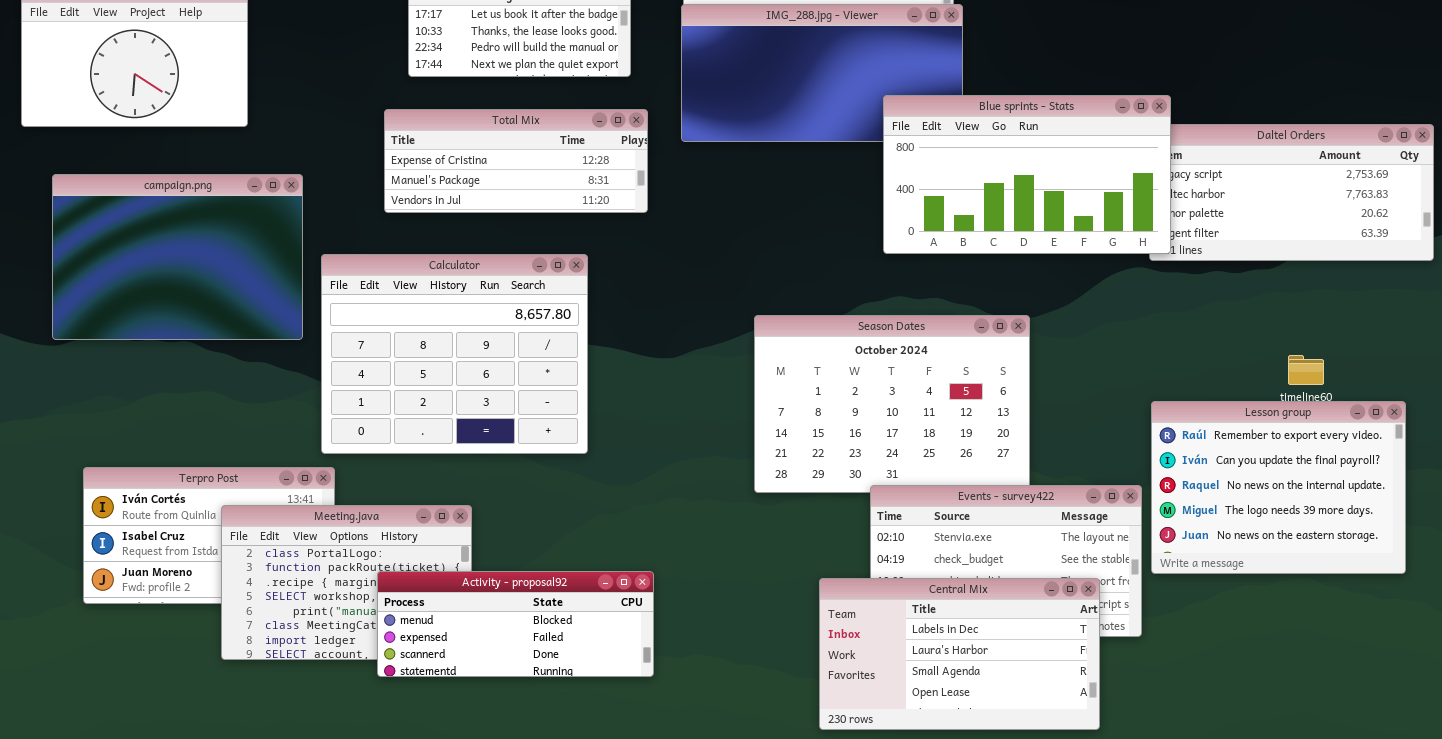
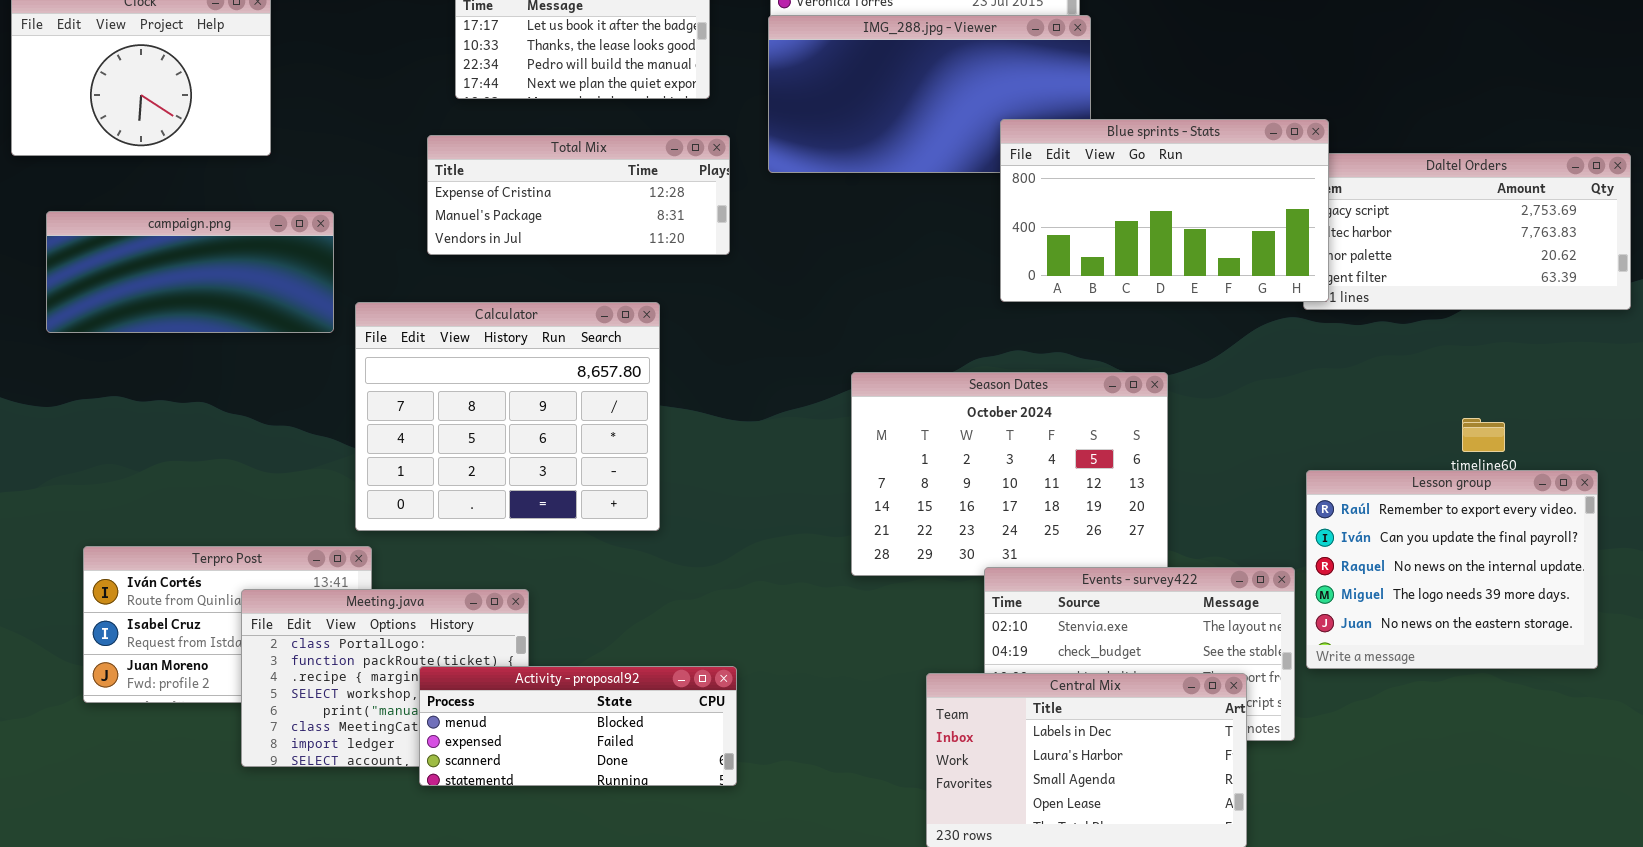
campaign.png: [52,174,303,340] -> [46,211,334,333], resized

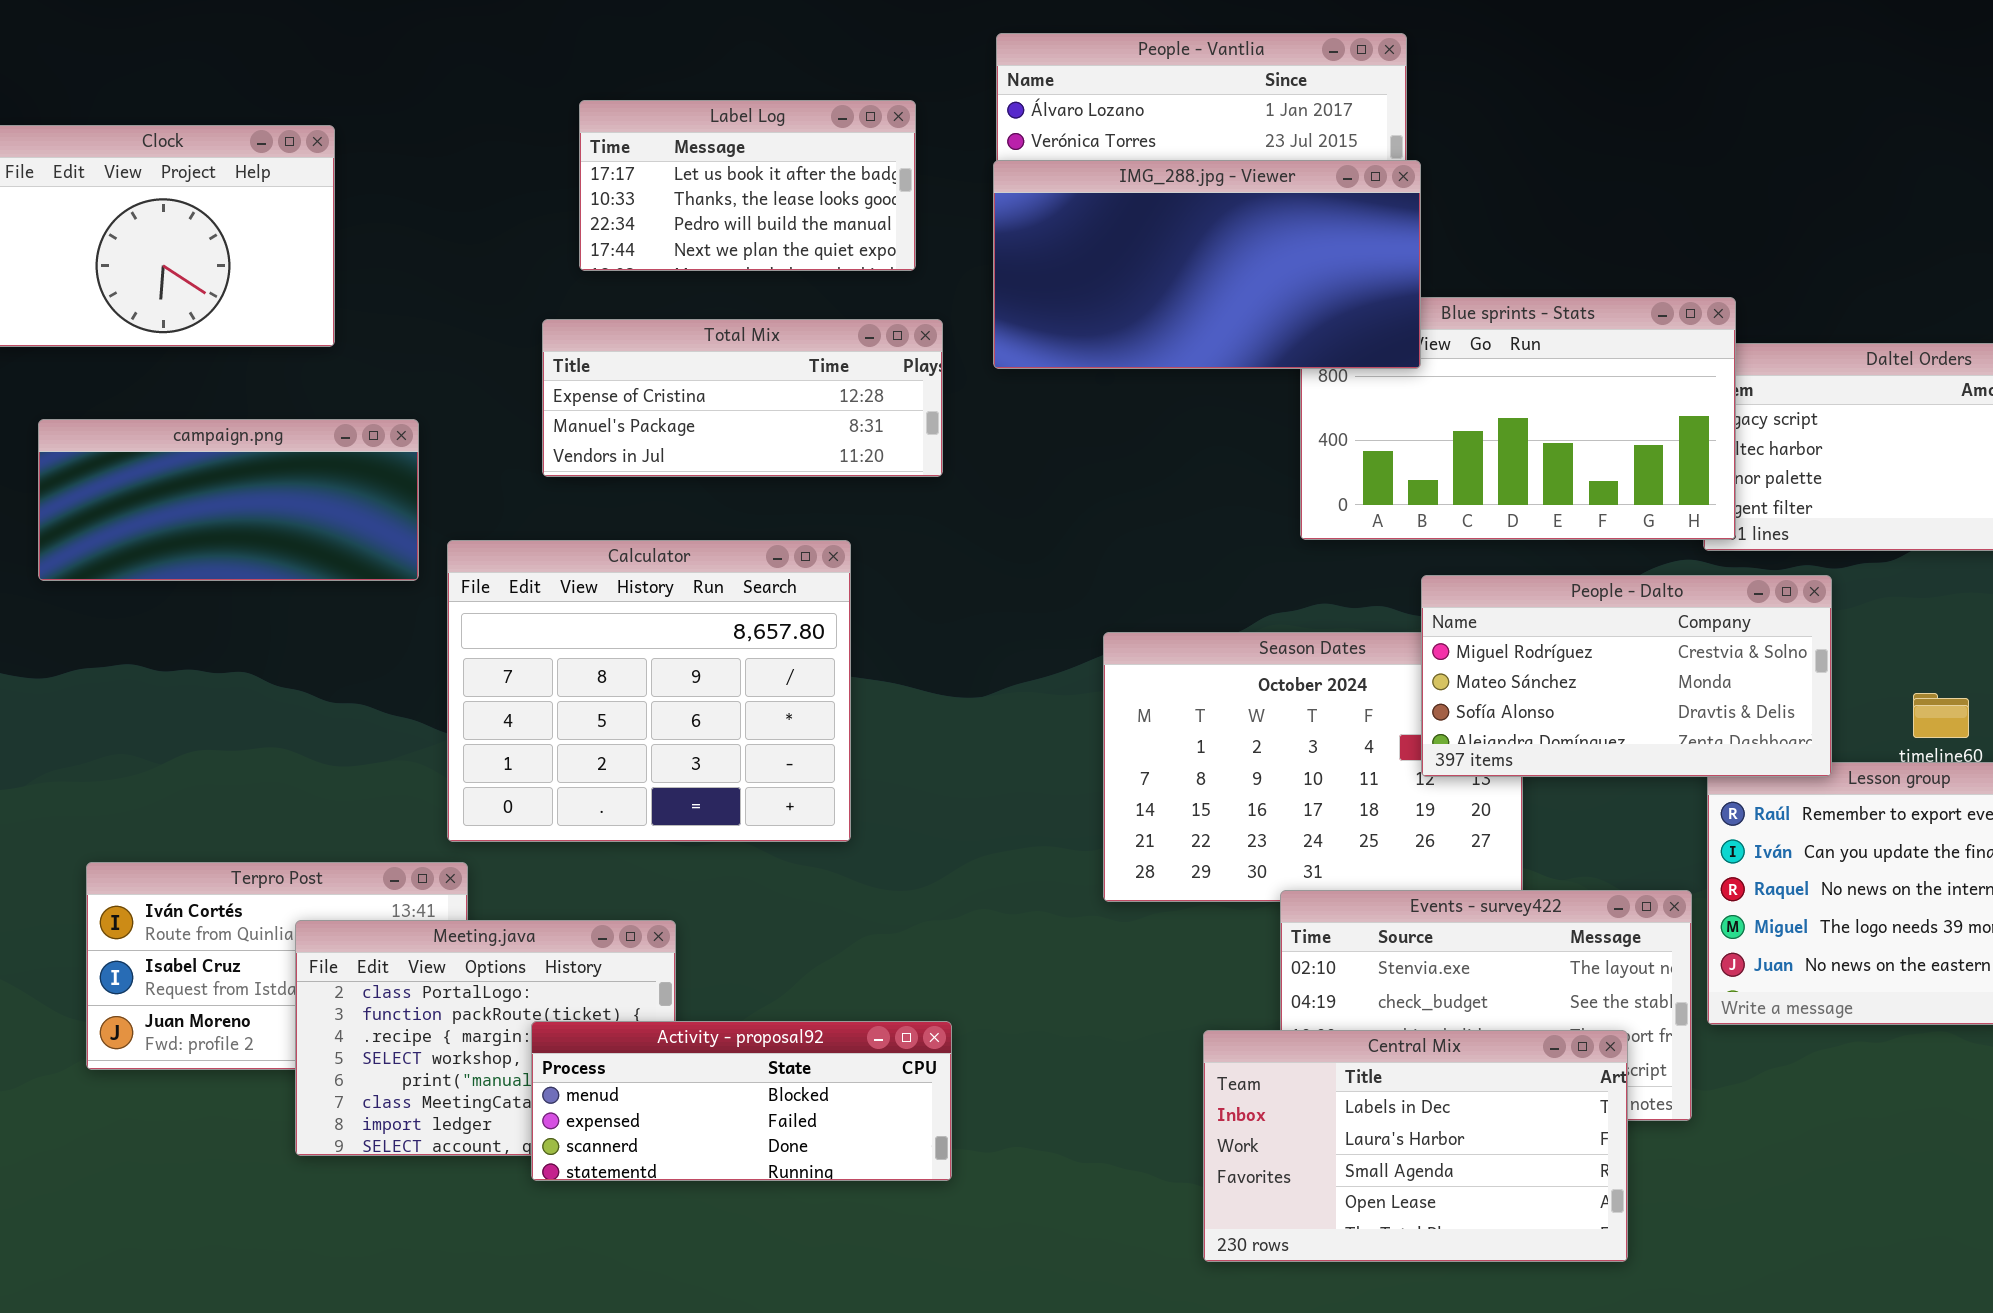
IMG_288.jpg - Viewer: [768,15,1091,173] -> [993,160,1421,369], raised
People - Dalto: none -> [1421,575,1832,777], opened

